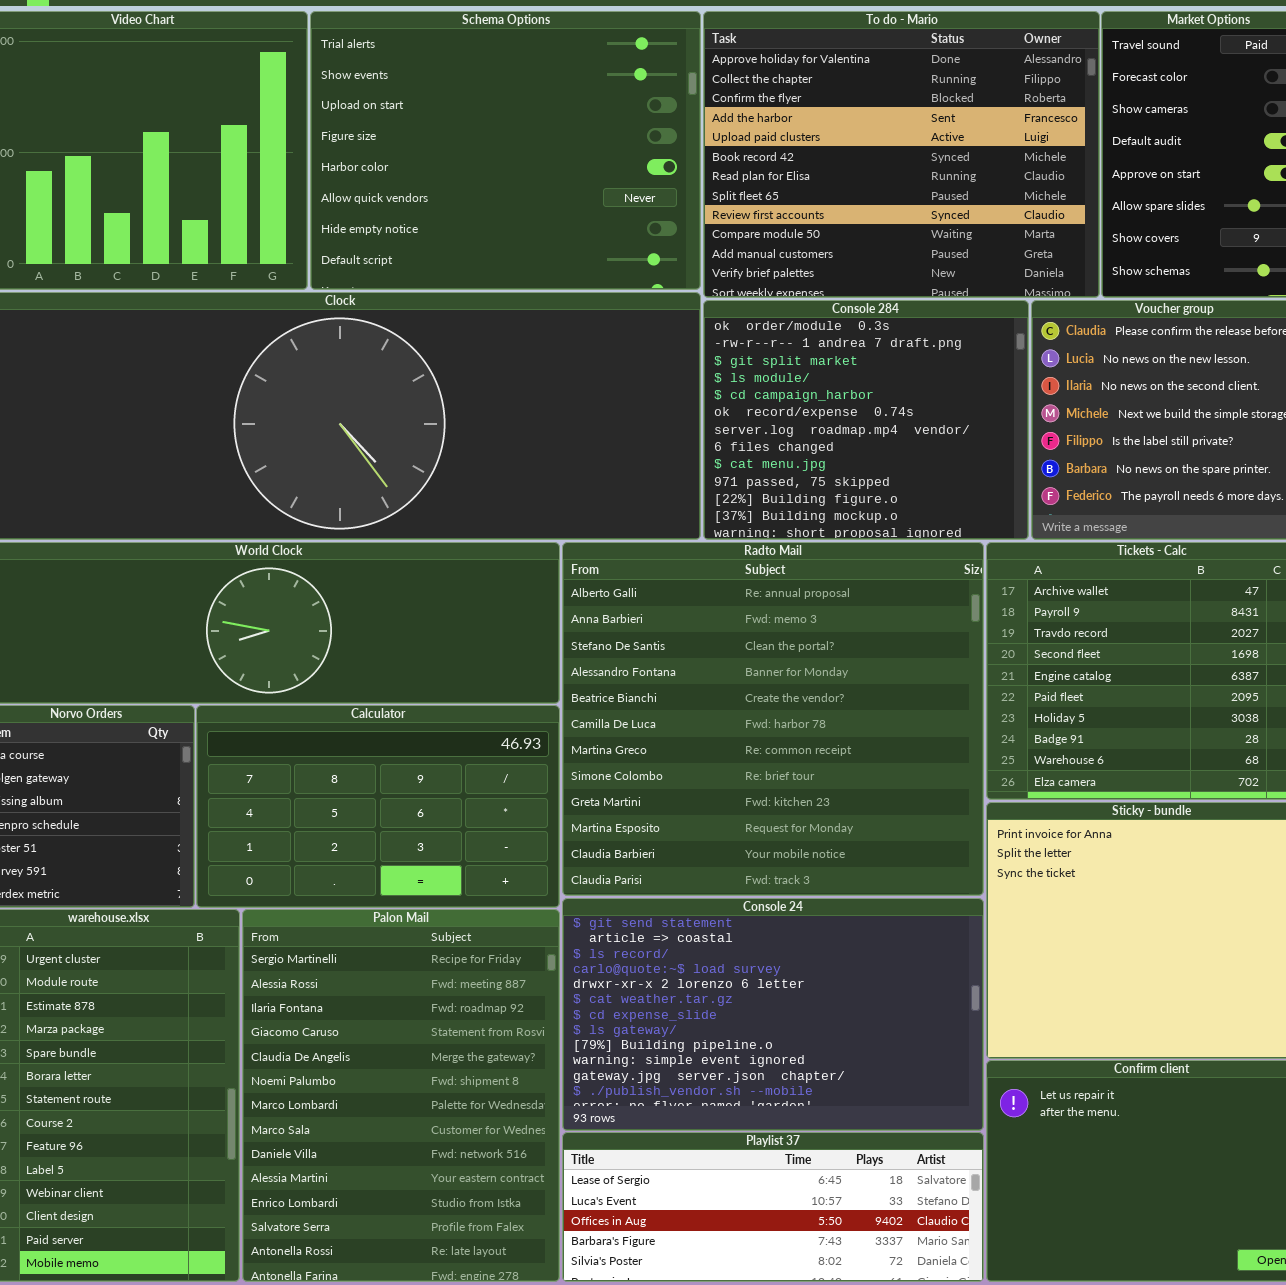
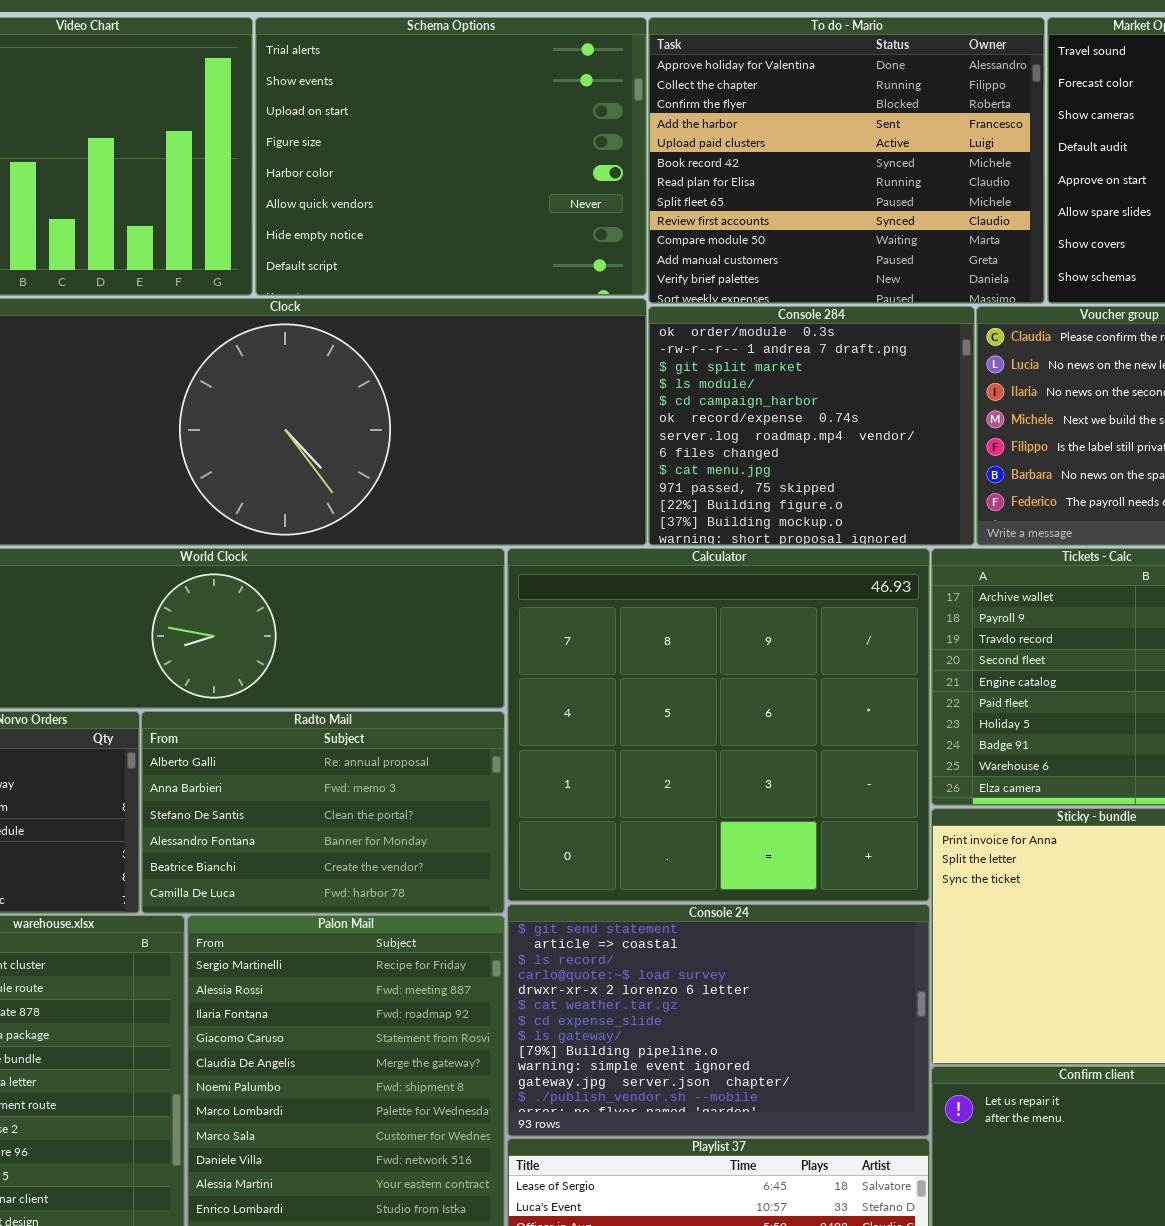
Radto Mail: [562,542,984,896] -> [141,711,505,914], moved, resized
Calculator: [196,705,560,908] -> [507,548,930,902], moved, resized

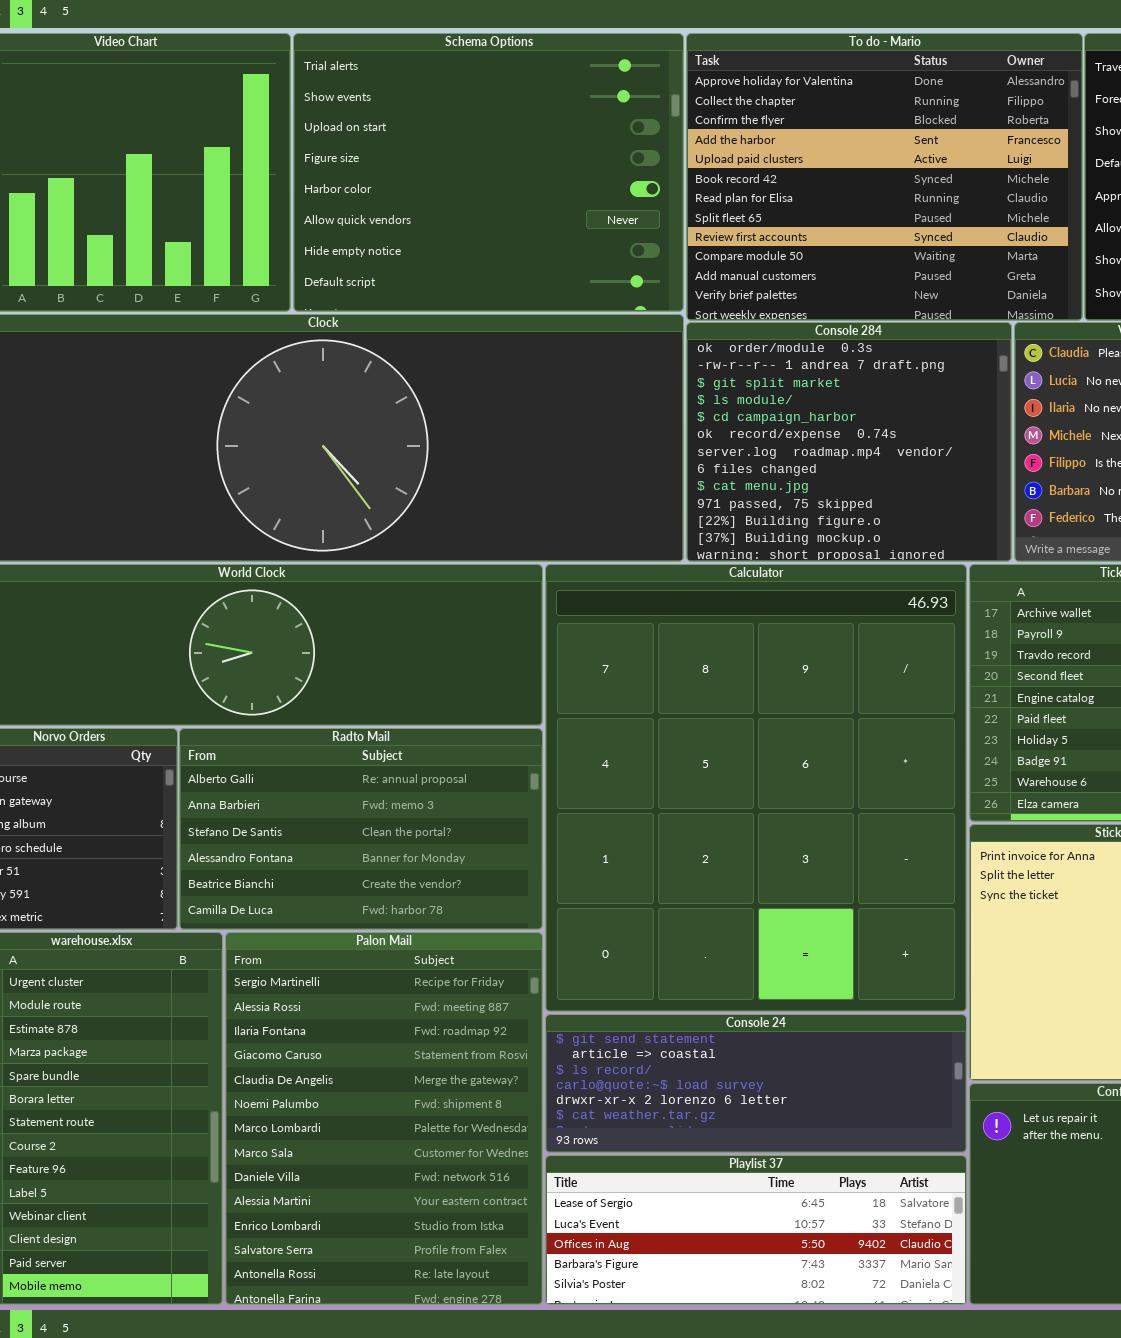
Calculator: [507,548,930,902] -> [545,564,967,1012], resized
Console 24: [507,904,930,1137] -> [545,1014,967,1153], resized

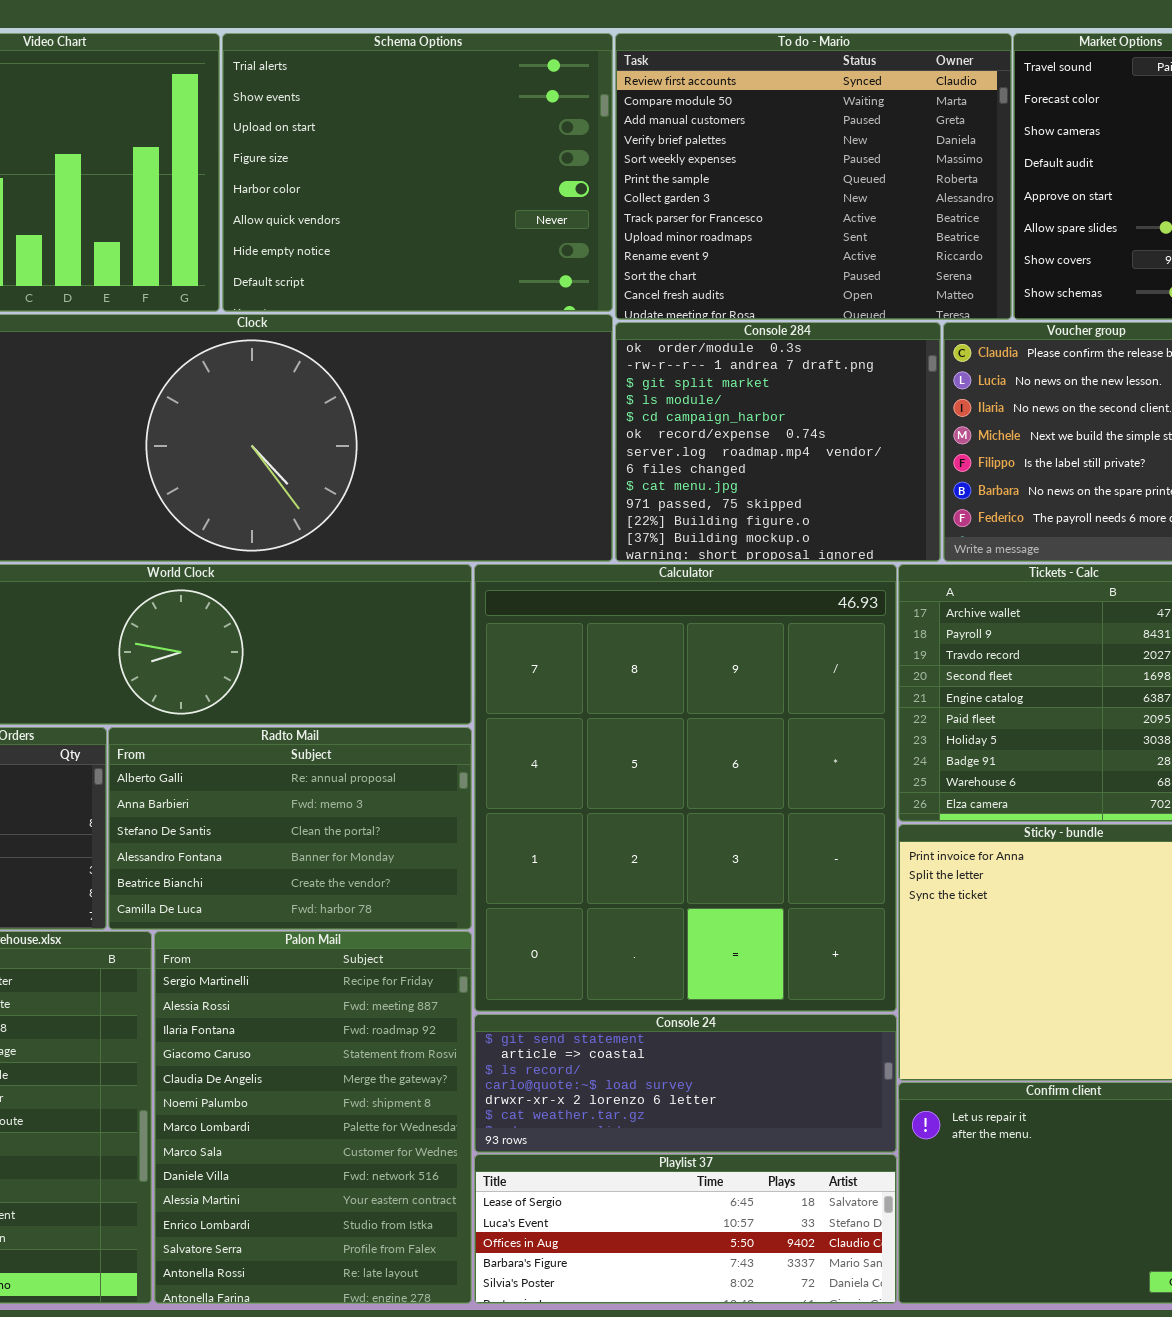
To do - Mario: [686,33,1083,321] -> [615,33,1012,320], scrolled down 8 rows

